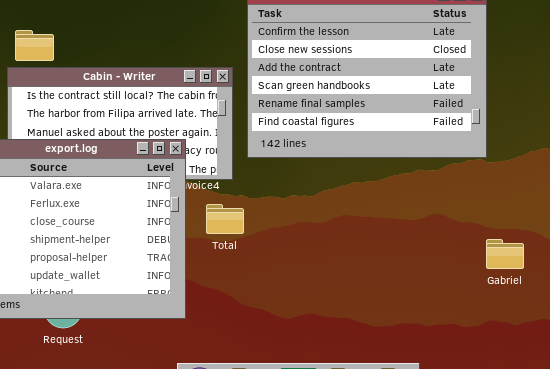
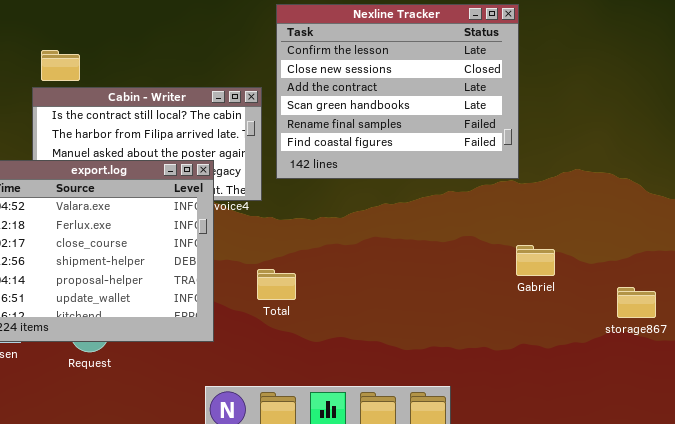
Total: [206,204,244,234] -> [257,269,296,300], moved
Gabriel: [486,239,524,269] -> [516,245,555,276], moved

